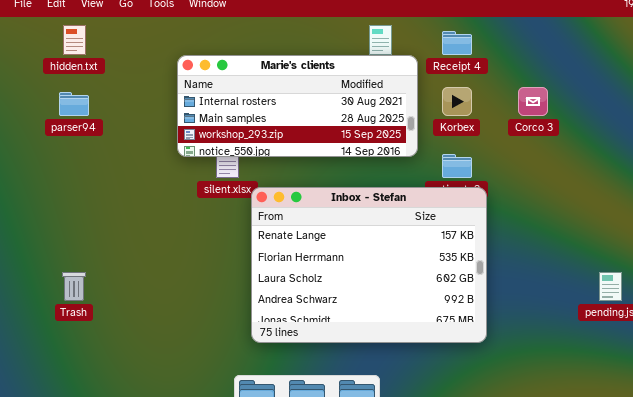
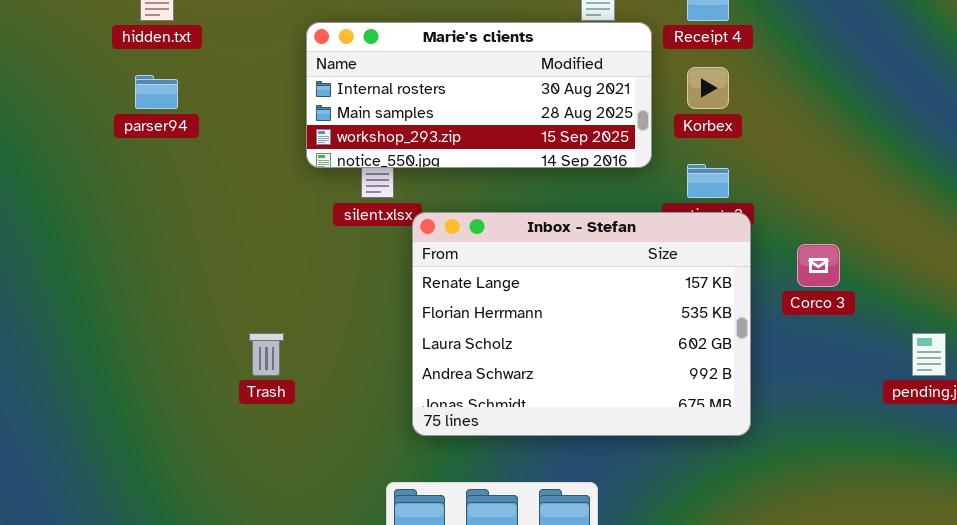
Corco 3: [518,87,548,116] -> [797,244,840,287], moved
Trash: [62,272,86,301] -> [249,333,284,376], moved

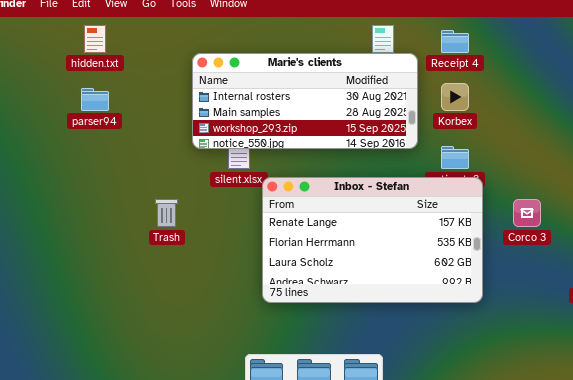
Inbox - Stefan: [412,212,751,436] -> [262,177,483,303], resized
Trash: [249,333,284,376] -> [155,199,178,227], moved

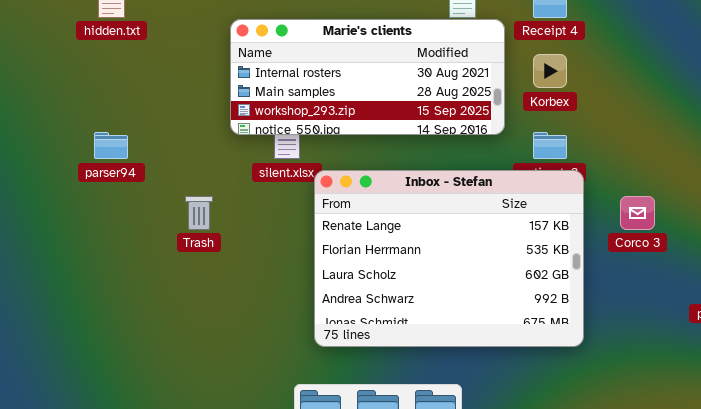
parser94: [81,88,109,111] -> [94,132,128,159], moved
Inbox - Stefan: [262,177,483,303] -> [314,170,584,347], resized

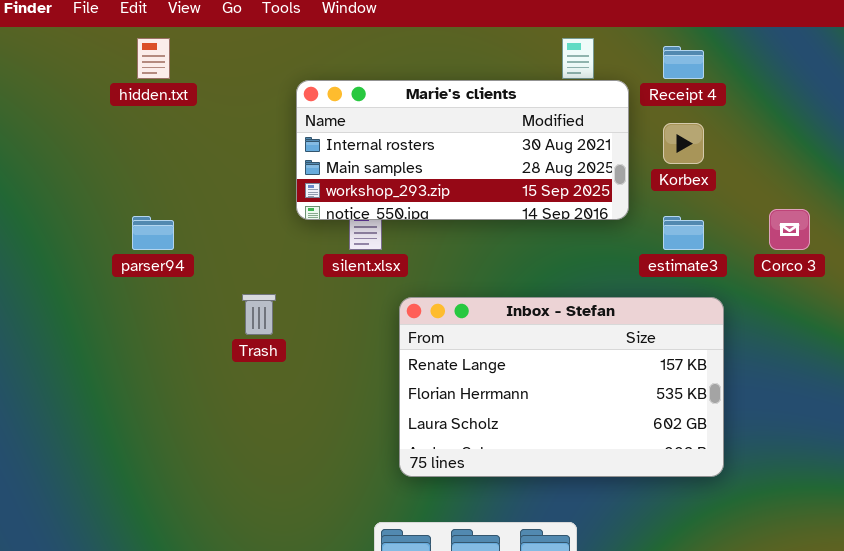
Inbox - Stefan: [314,170,584,347] -> [399,297,724,477], resized
Corco 3: [620,196,655,230] -> [769,209,810,250], moved

